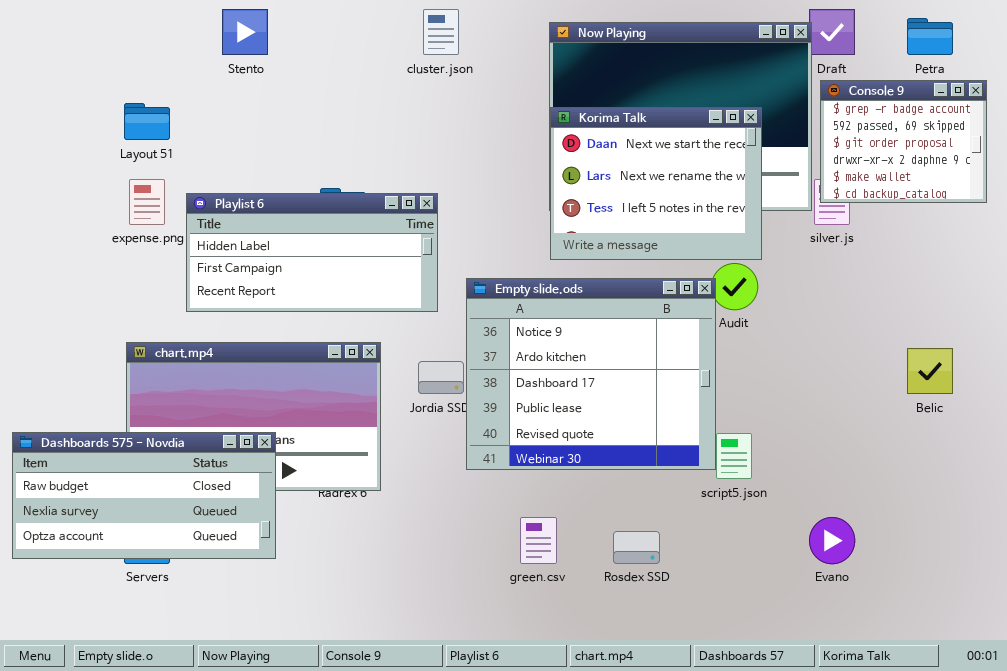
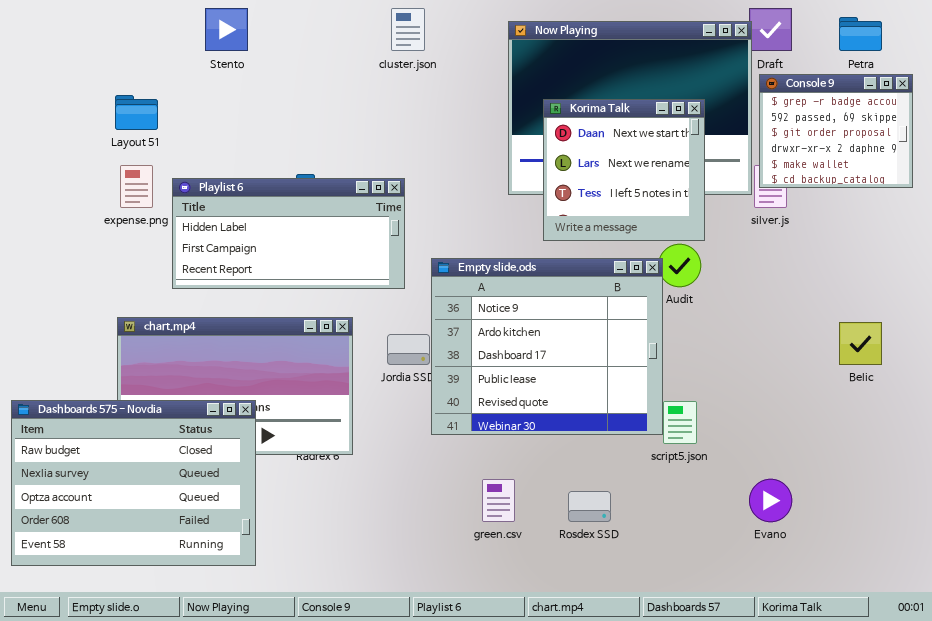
Korima Talk: [550,107,762,260] -> [543,99,705,241], resized
Dashboards 575 - Novdia: [12,432,276,559] -> [11,400,256,566], resized

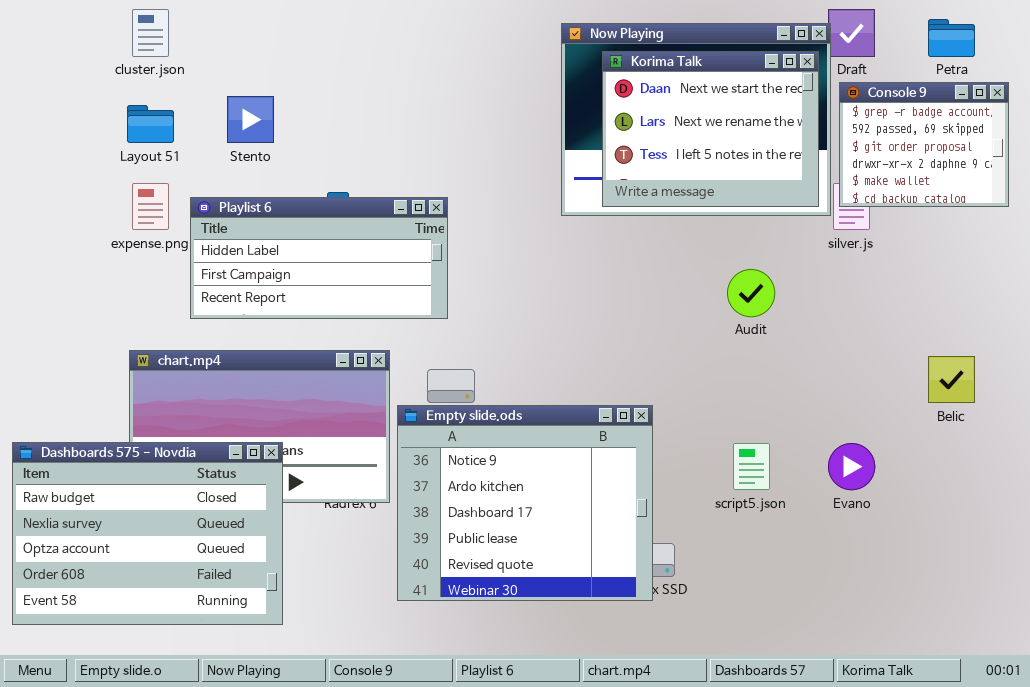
Stento: [205,8,248,51] -> [227,96,274,143], moved
cluster.json: [391,8,425,51] -> [132,9,169,57], moved
Korima Talk: [543,99,705,241] -> [602,51,819,207], moved, resized
Empty slide.ods: [431,258,663,435] -> [397,405,653,601], moved
Evano: [749,479,792,522] -> [828,443,875,490], moved

